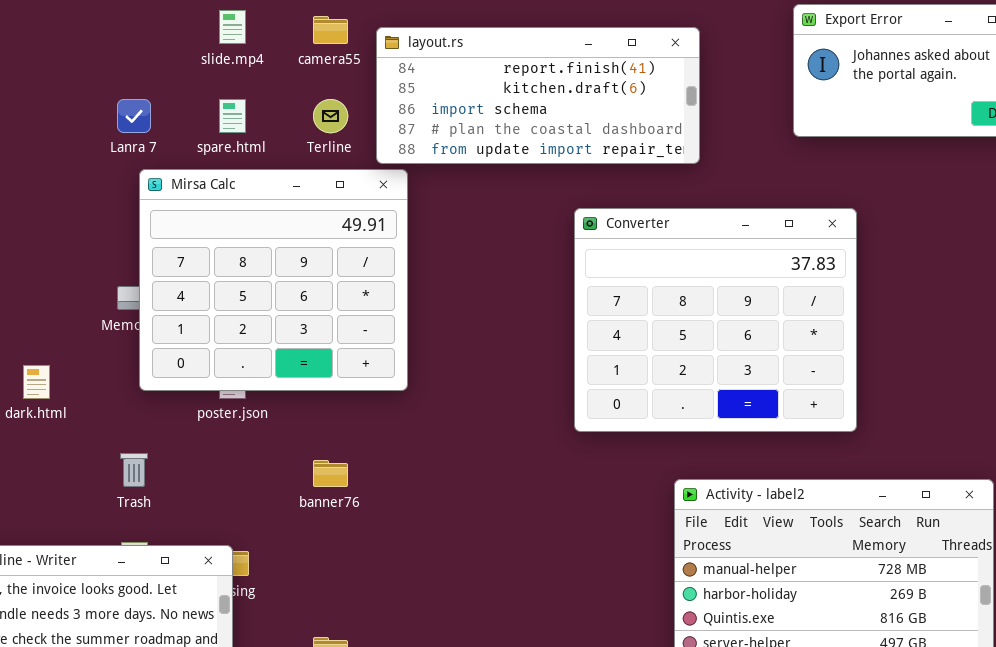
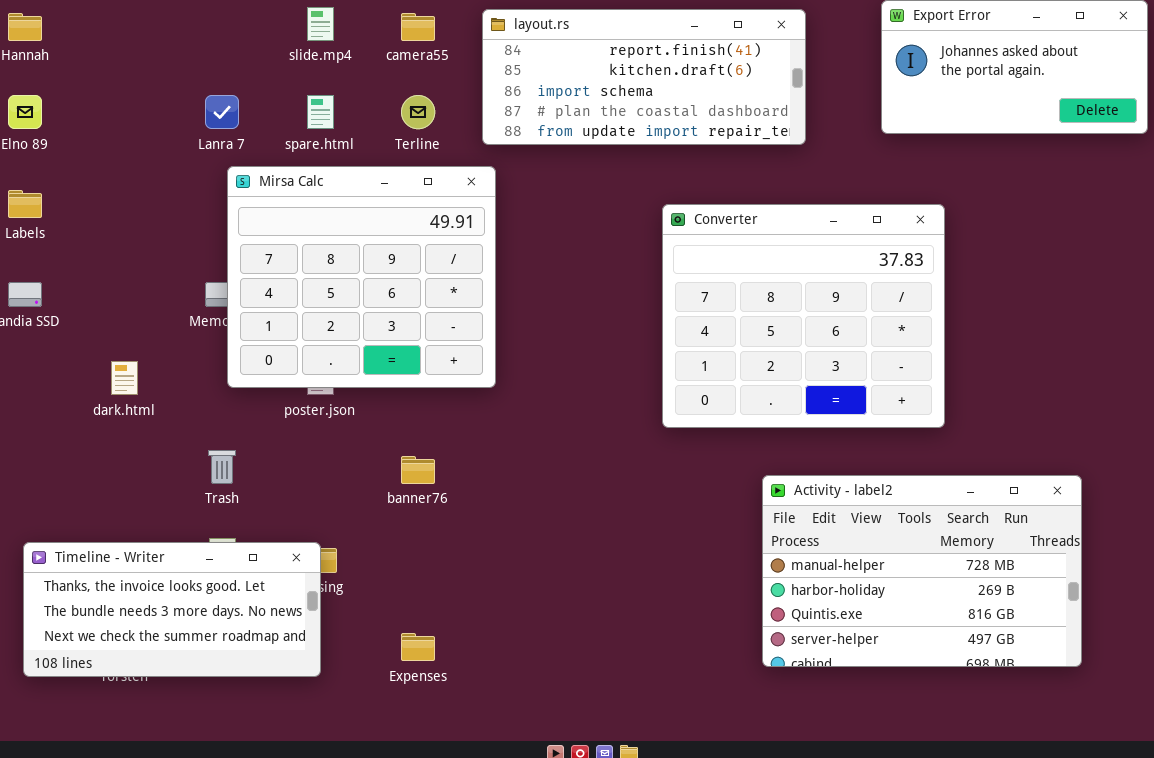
layout.rs: [376,27,700,164] -> [482,9,806,145], moved

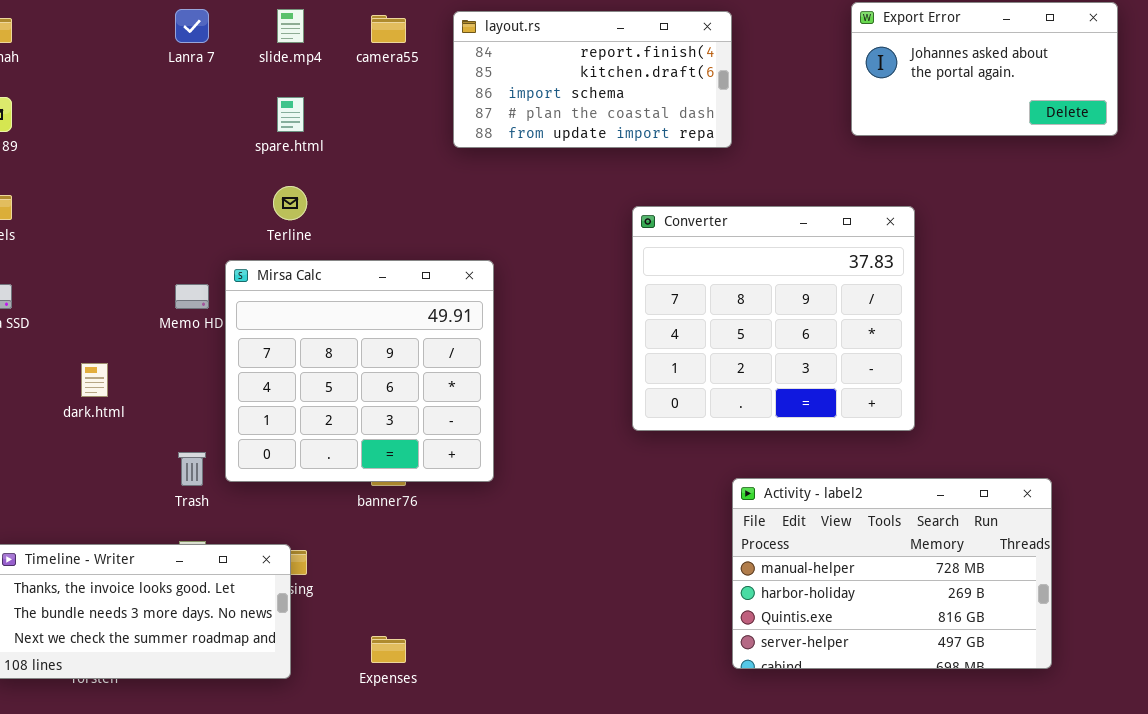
layout.rs: [482,9,806,145] -> [453,11,732,148], resized
Lanra 7: [205,95,239,129] -> [175,9,209,43], moved
Terline: [401,95,435,129] -> [273,186,307,220], moved
Mirsa Calc: [227,166,496,388] -> [225,260,494,482], moved

